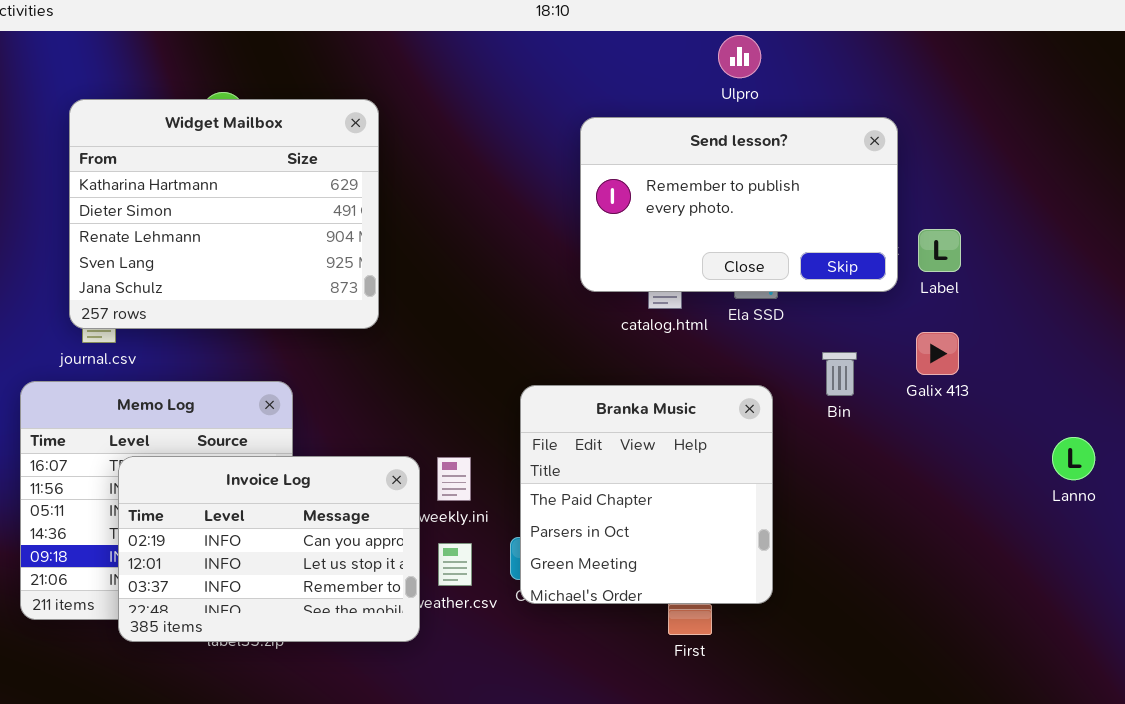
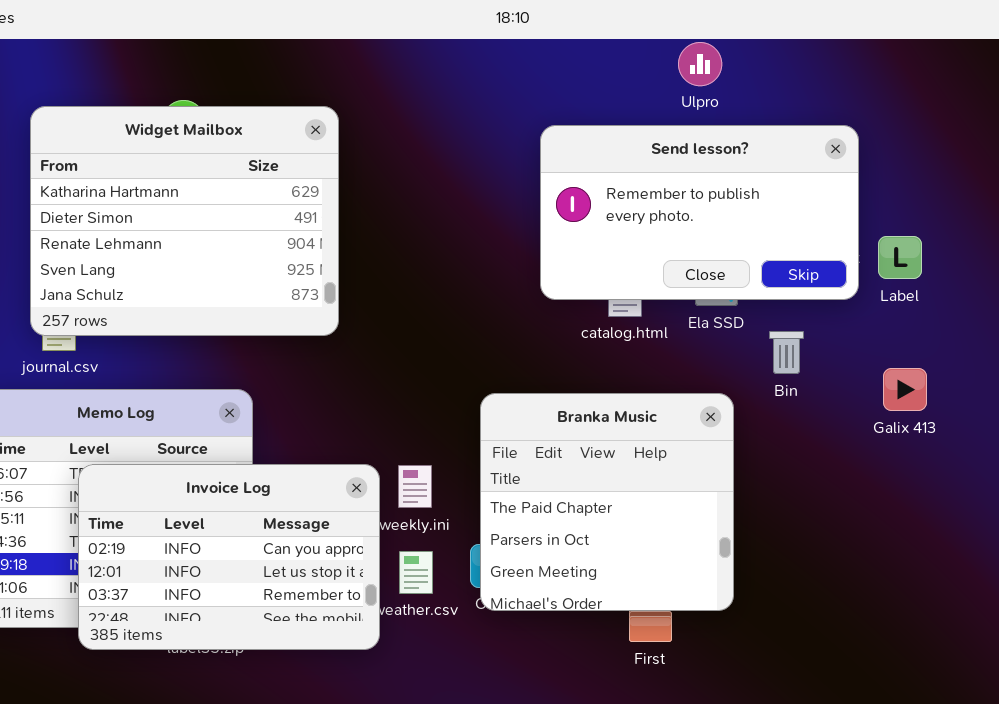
Galix 413: [916,332,959,375] -> [883,368,927,411], moved
Bin: [822,352,857,396] -> [769,331,804,374], moved

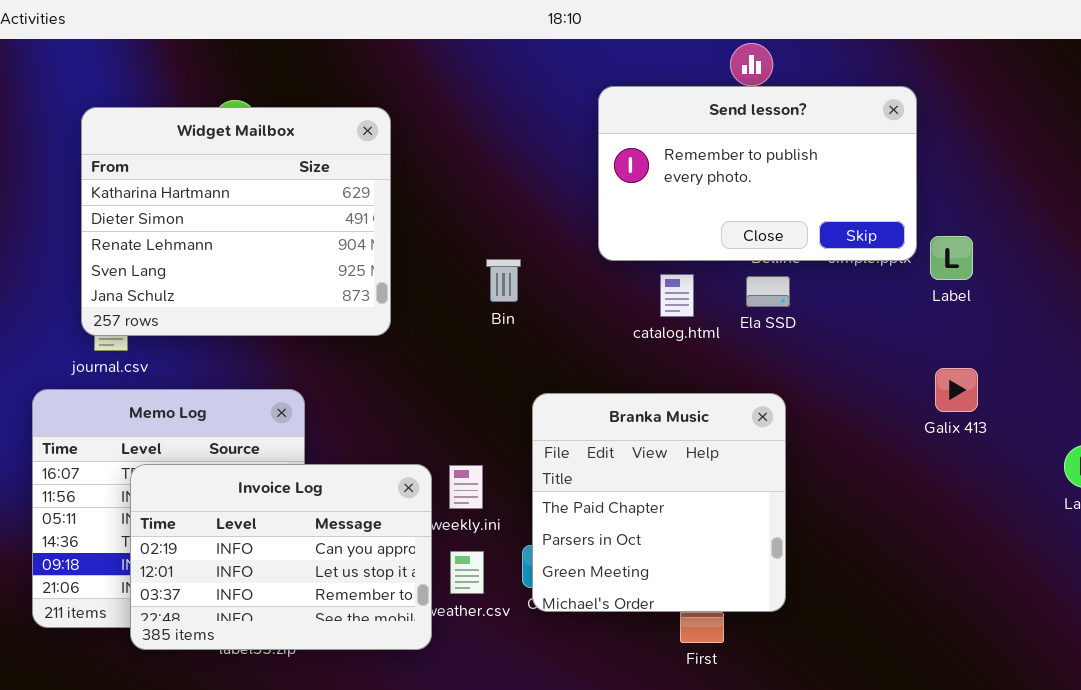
Send lesson?: [540,125,859,300] -> [598,86,917,261], moved
Bin: [769,331,804,374] -> [486,259,521,302], moved

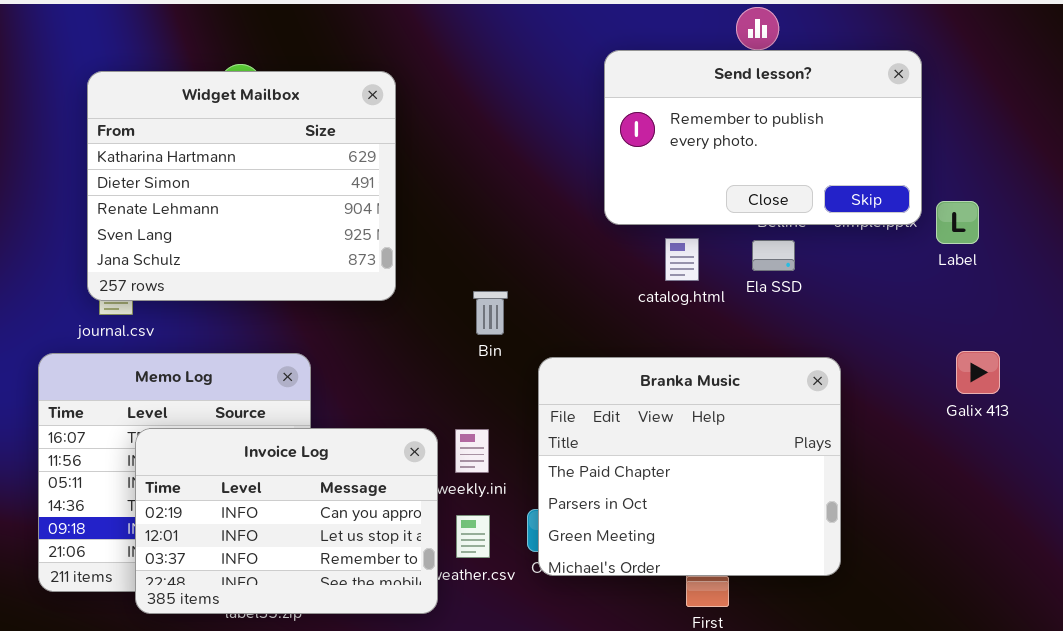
Bin: [486,259,521,302] -> [473,291,508,335], moved
Galix 413: [935,368,978,412] -> [956,351,1000,394], moved
Branka Music: [532,393,786,612] -> [538,357,841,576], resized

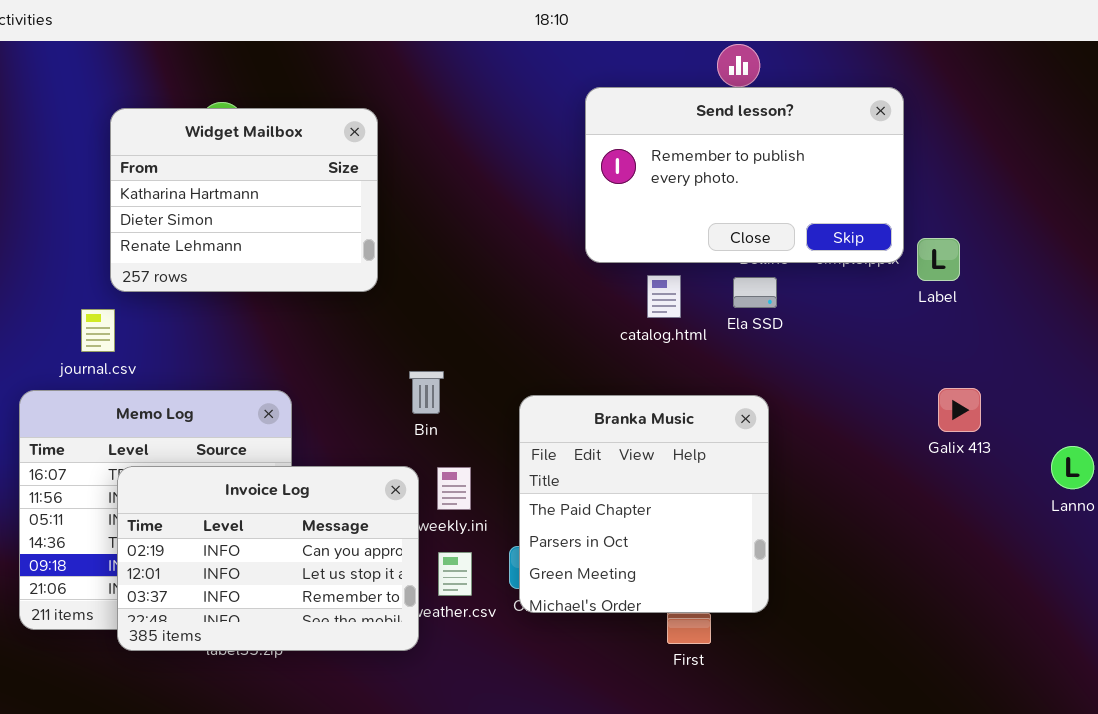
Widget Mailbox: [87,71,396,301] -> [110,108,378,292], resized
Bin: [473,291,508,335] -> [409,371,444,414], moved
Branka Music: [538,357,841,576] -> [519,395,769,613], resized

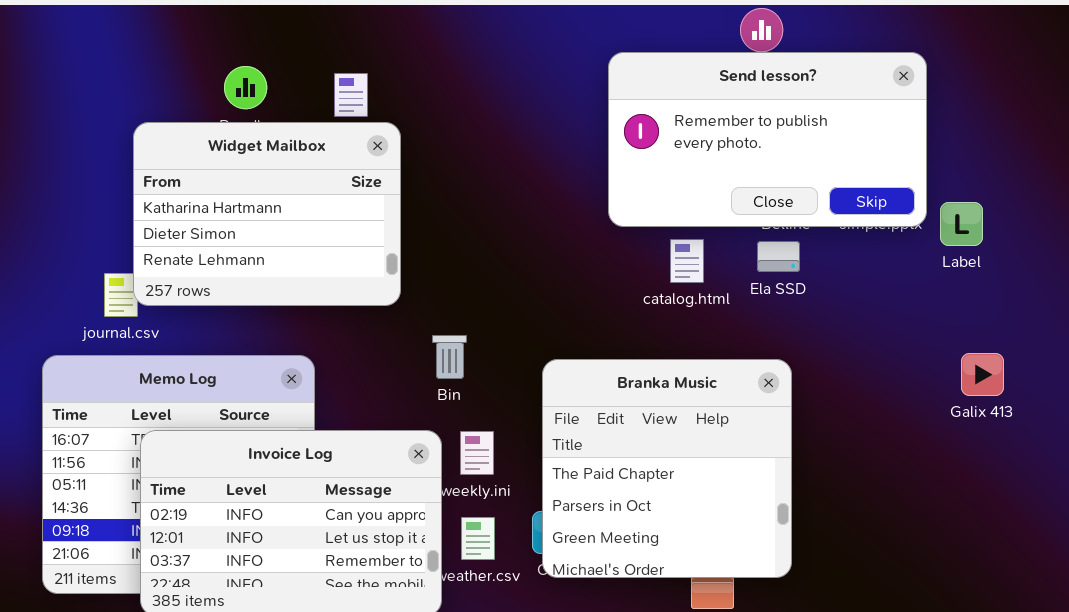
Widget Mailbox: [110,108,378,292] -> [133,122,401,306], moved

